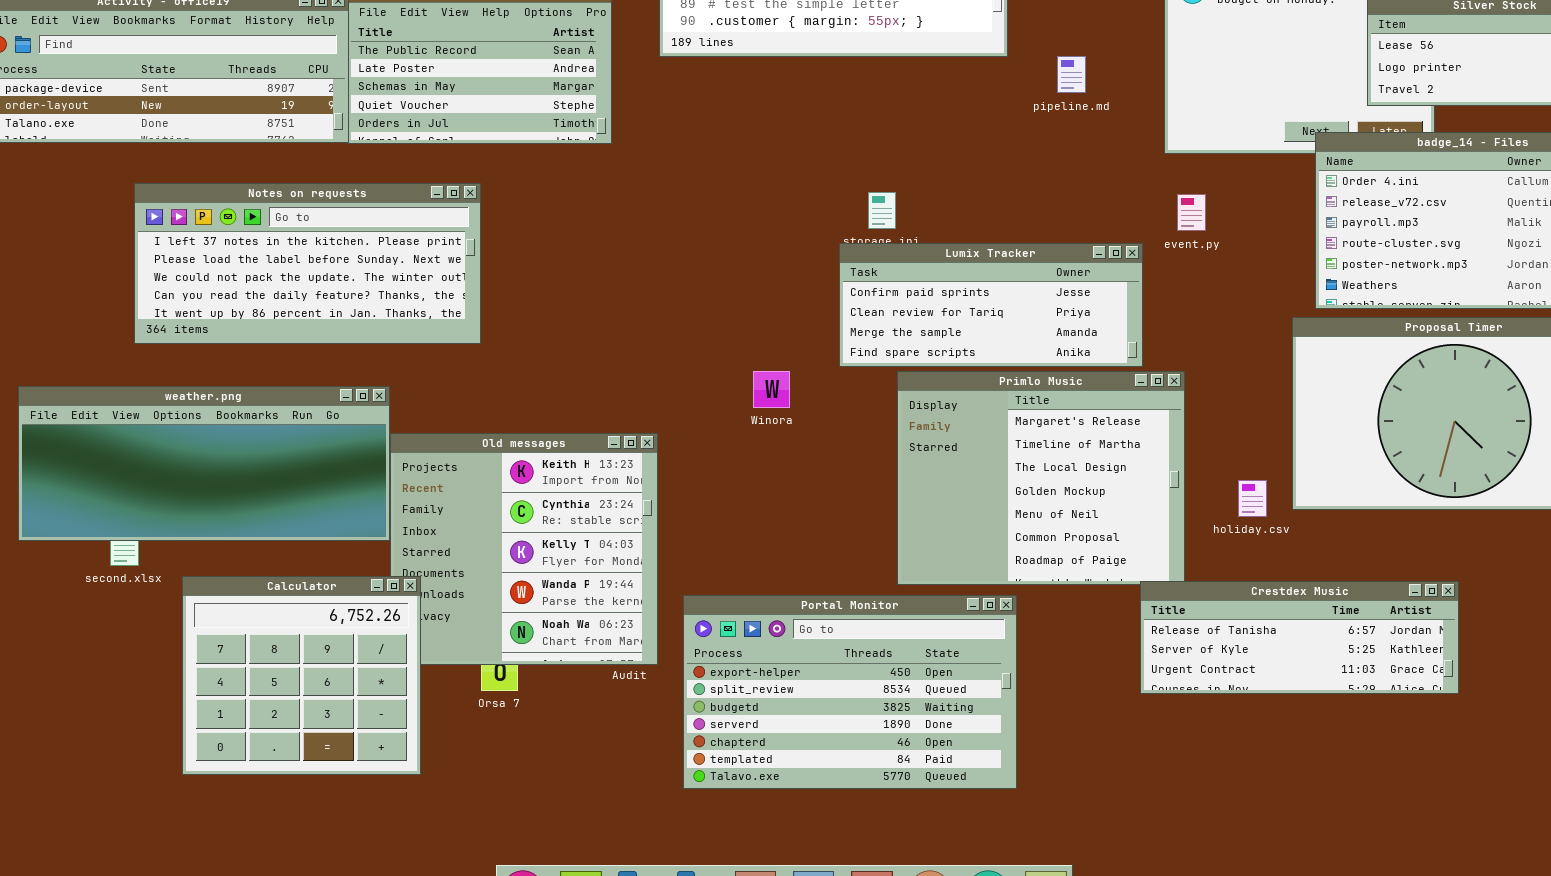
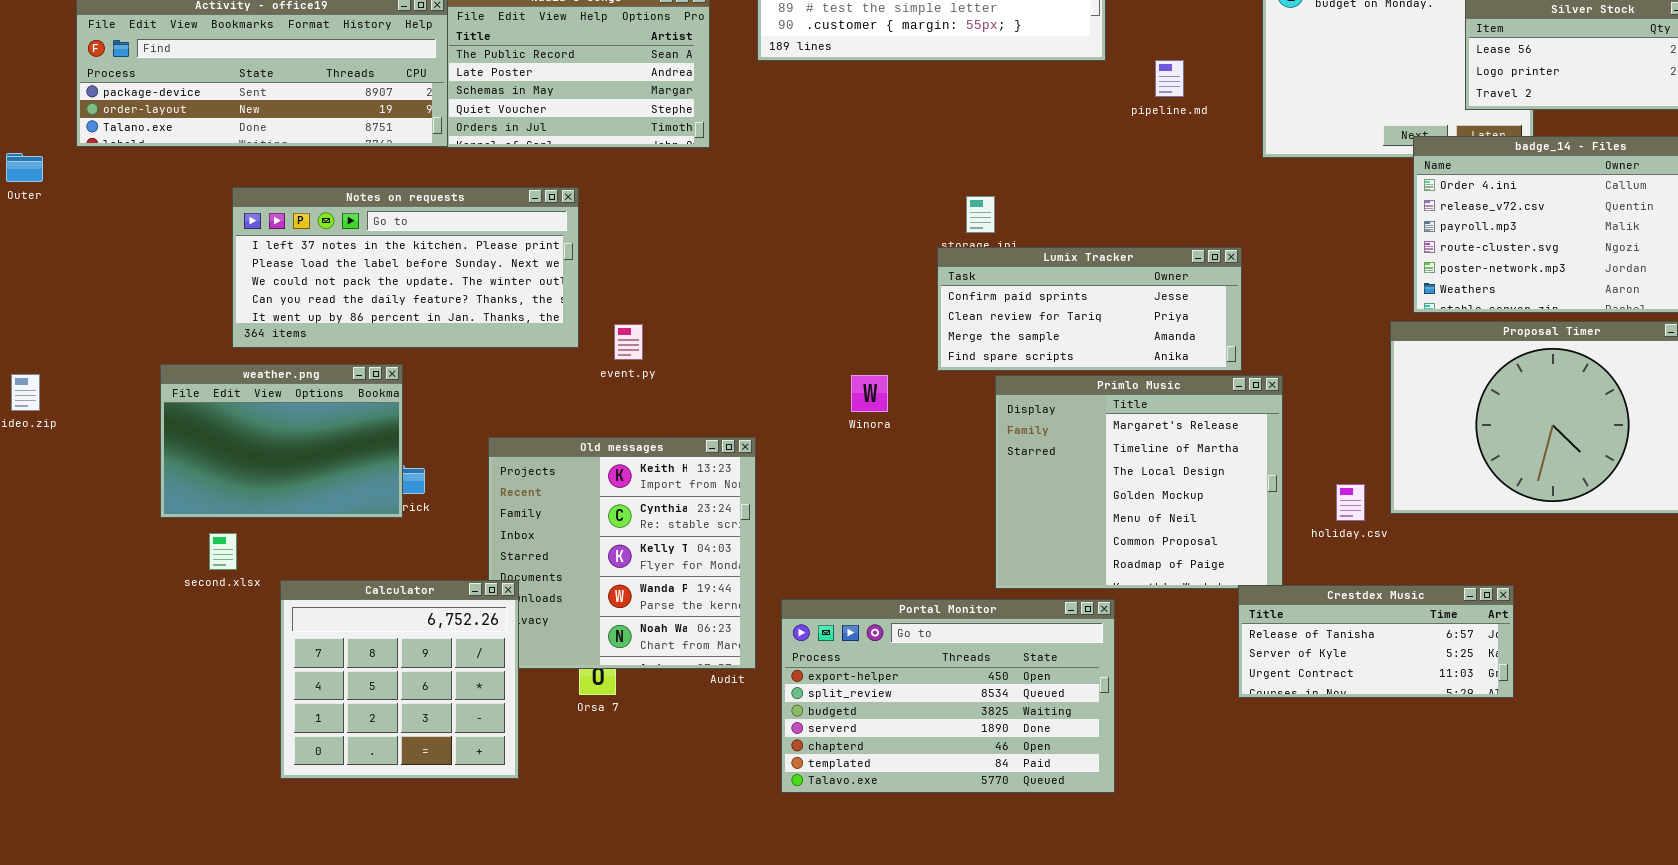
event.py: [1177,194,1206,231] -> [614,324,643,360], moved
weather.png: [18,386,390,541] -> [160,364,403,518], moved, resized
Crestdex Music: [1140,581,1459,694] -> [1238,585,1514,698], resized

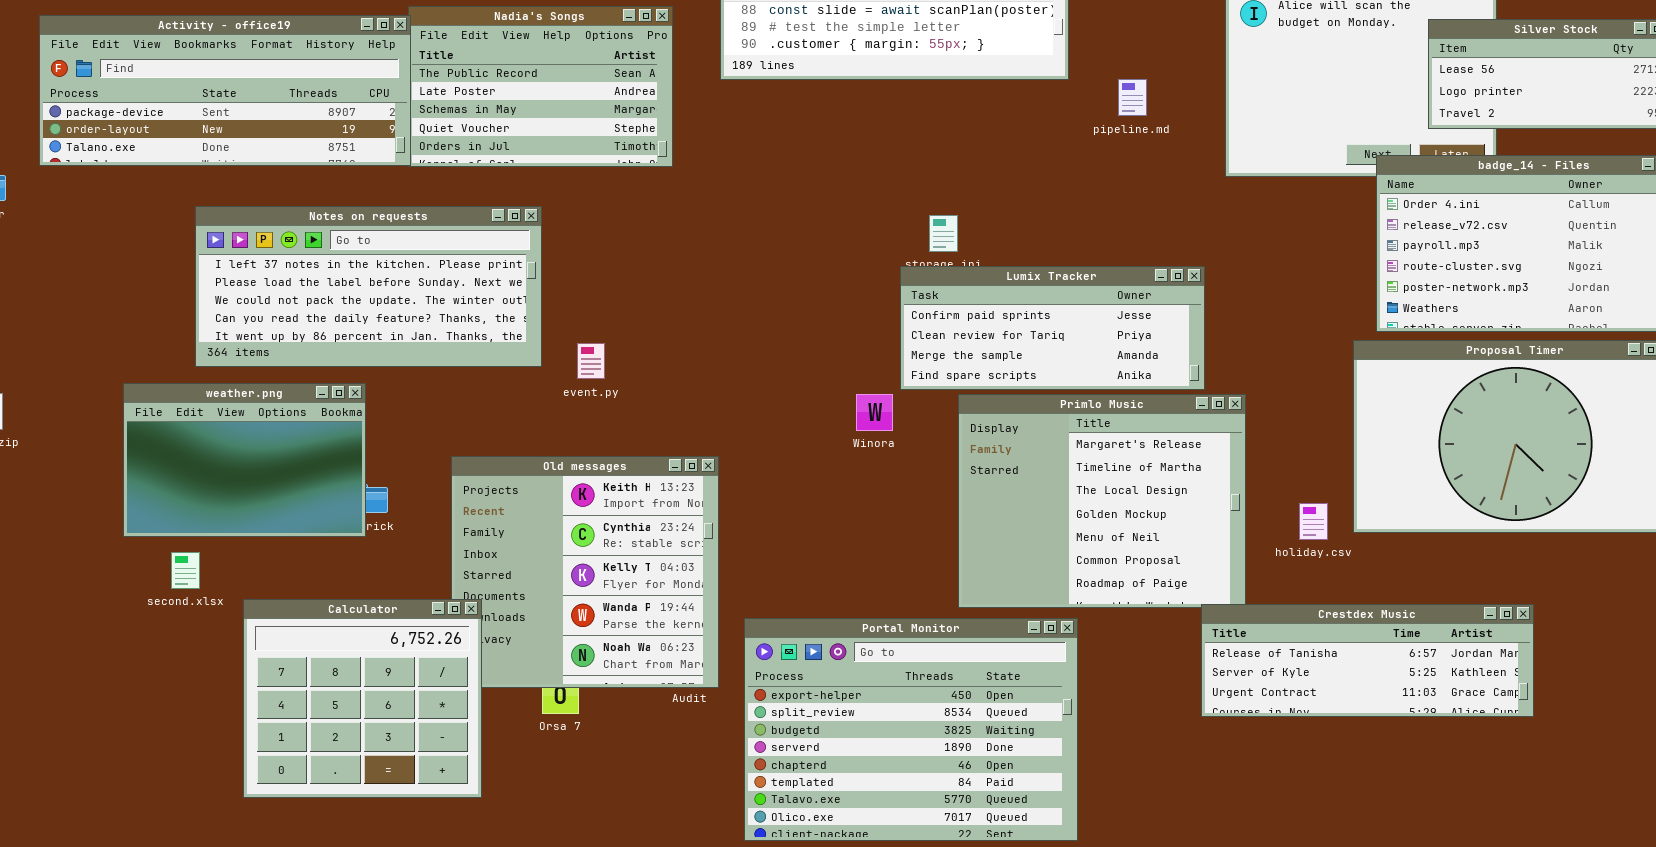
Winora: [851,375,888,412] -> [856,394,893,431], moved
Crestdex Music: [1238,585,1514,698] -> [1201,604,1534,717], resized
Portal Monitor: [781,599,1115,793] -> [744,618,1078,841], resized

